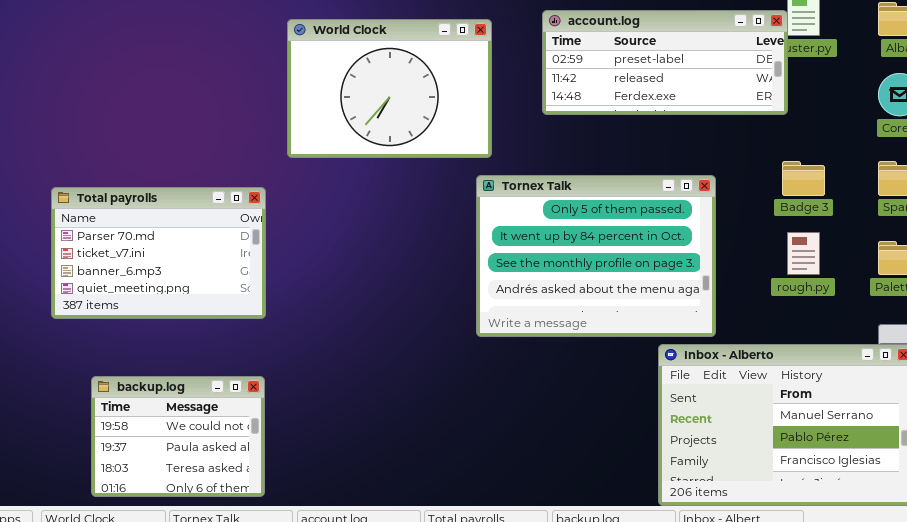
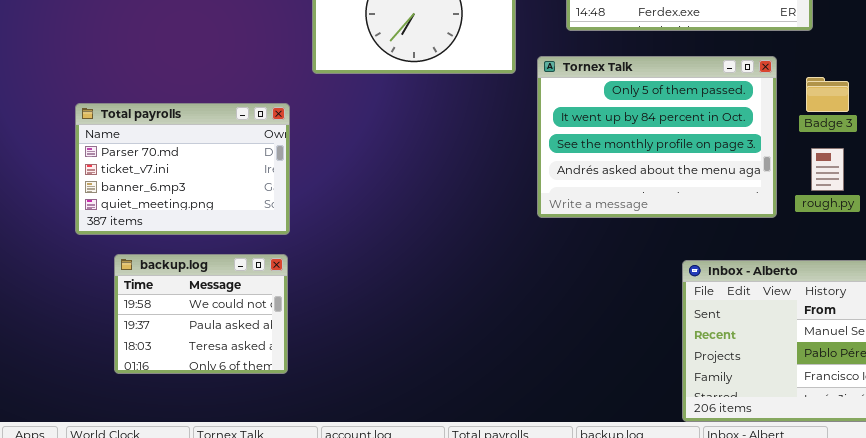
Tornex Talk: [476,175,716,337] -> [537,56,777,218], moved
backup.log: [91,376,265,497] -> [114,254,288,374], moved

